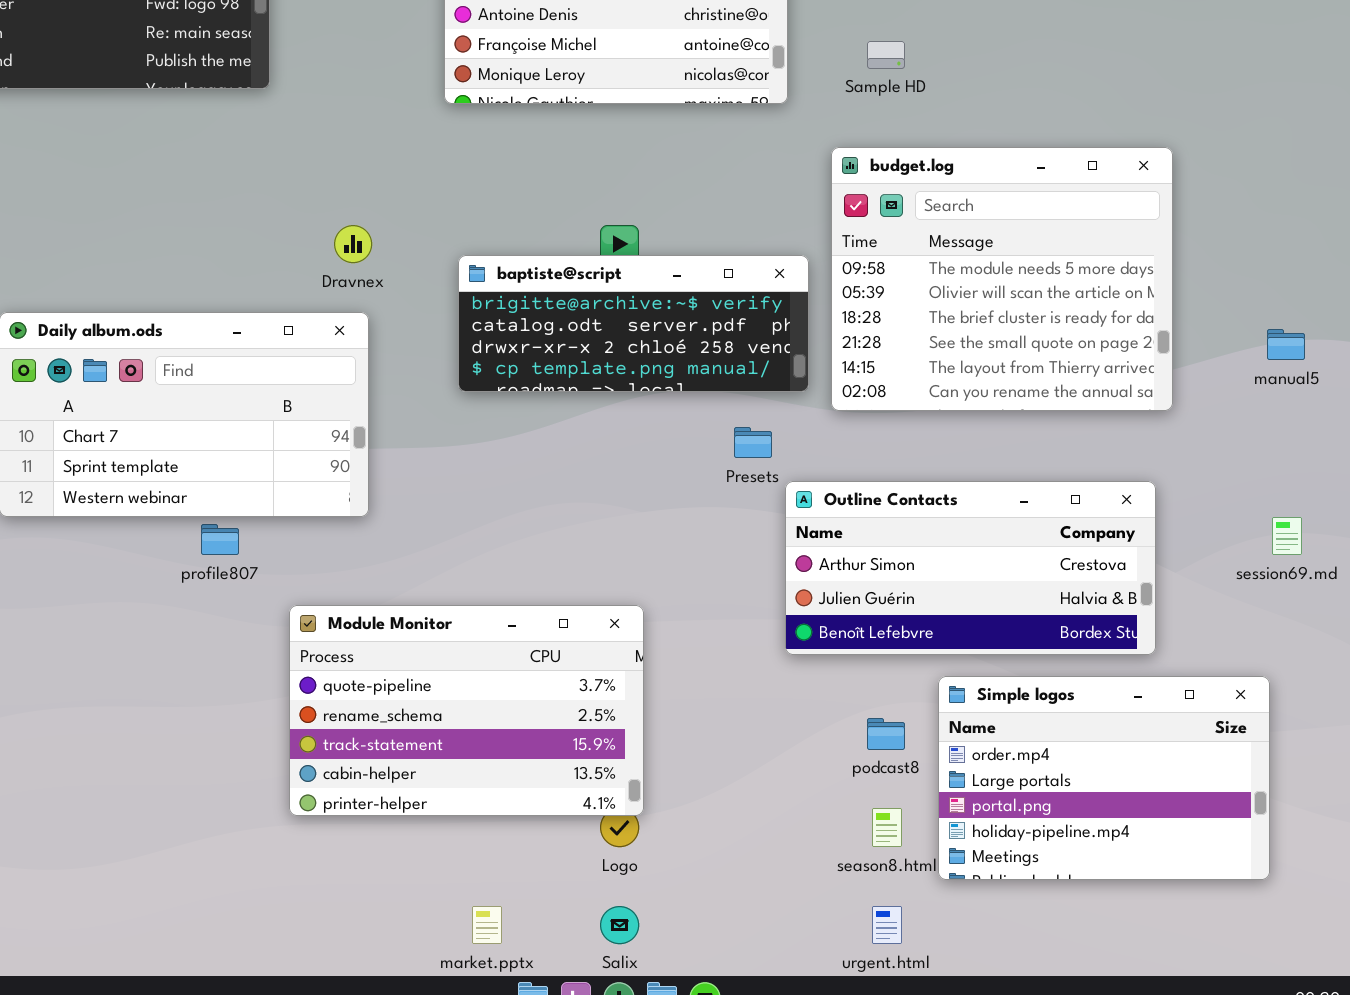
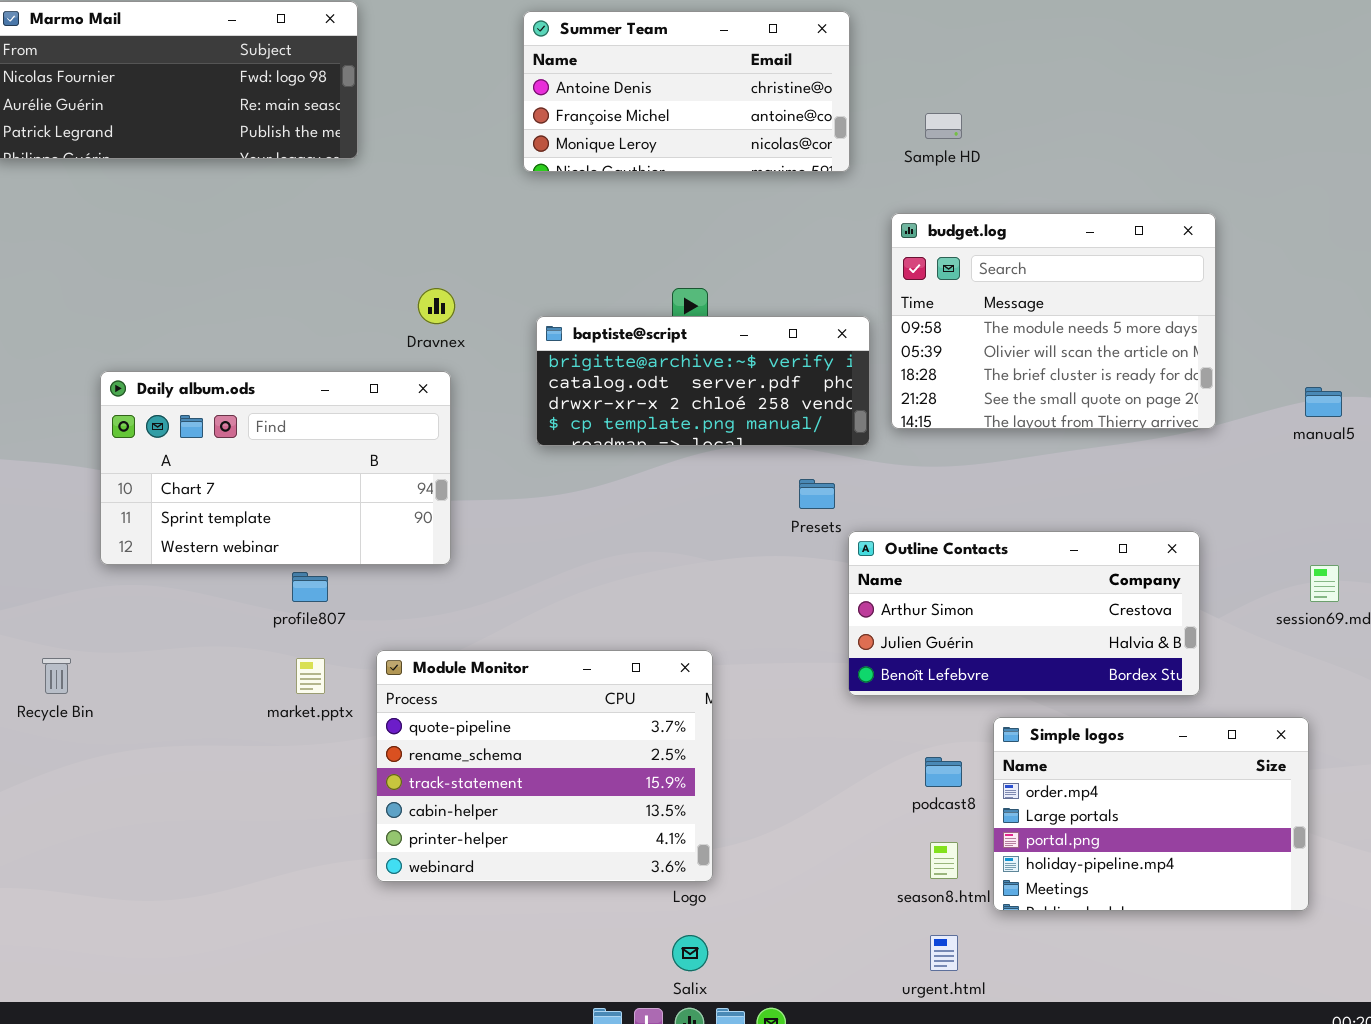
budget.log: [831,147,1173,411] -> [891,213,1216,429], resized
Module Monitor: [289,605,644,816] -> [376,650,713,882], resized
market.pptx: [472,906,502,944] -> [296,658,325,694], moved

